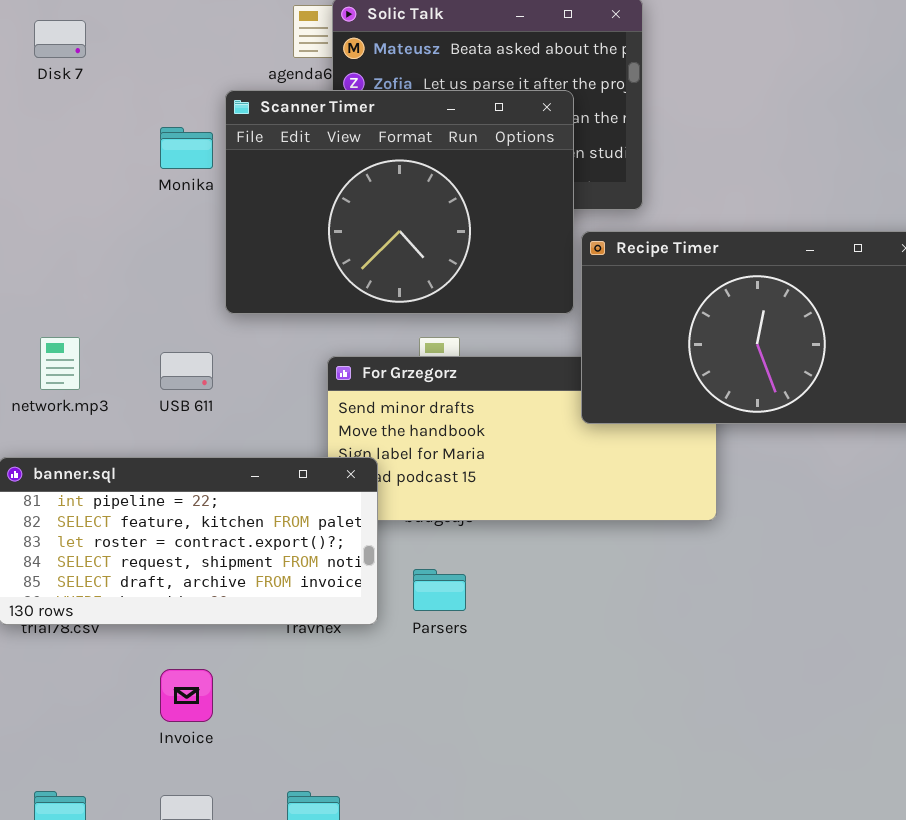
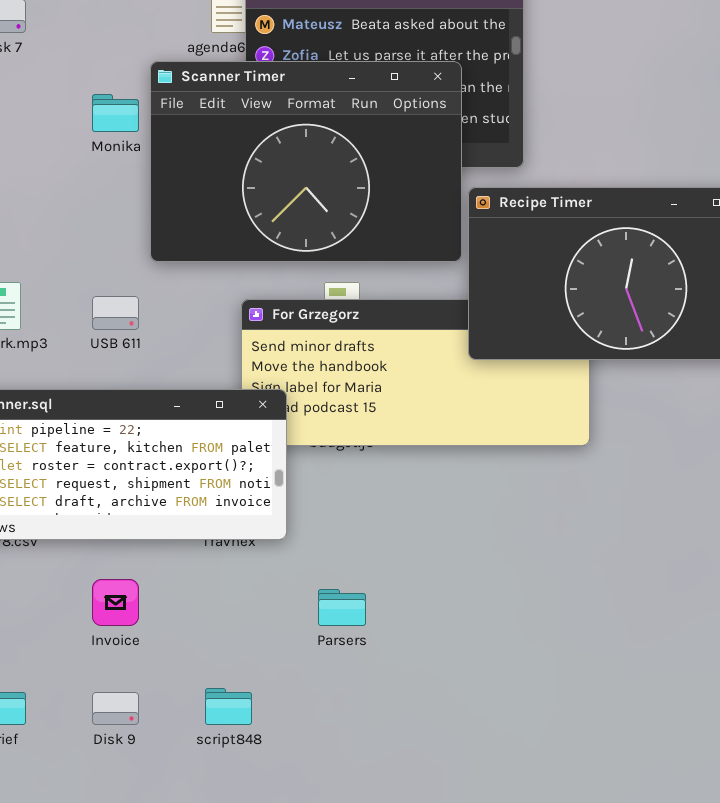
Parsers: [413,569,466,611] -> [318,589,366,626], moved

